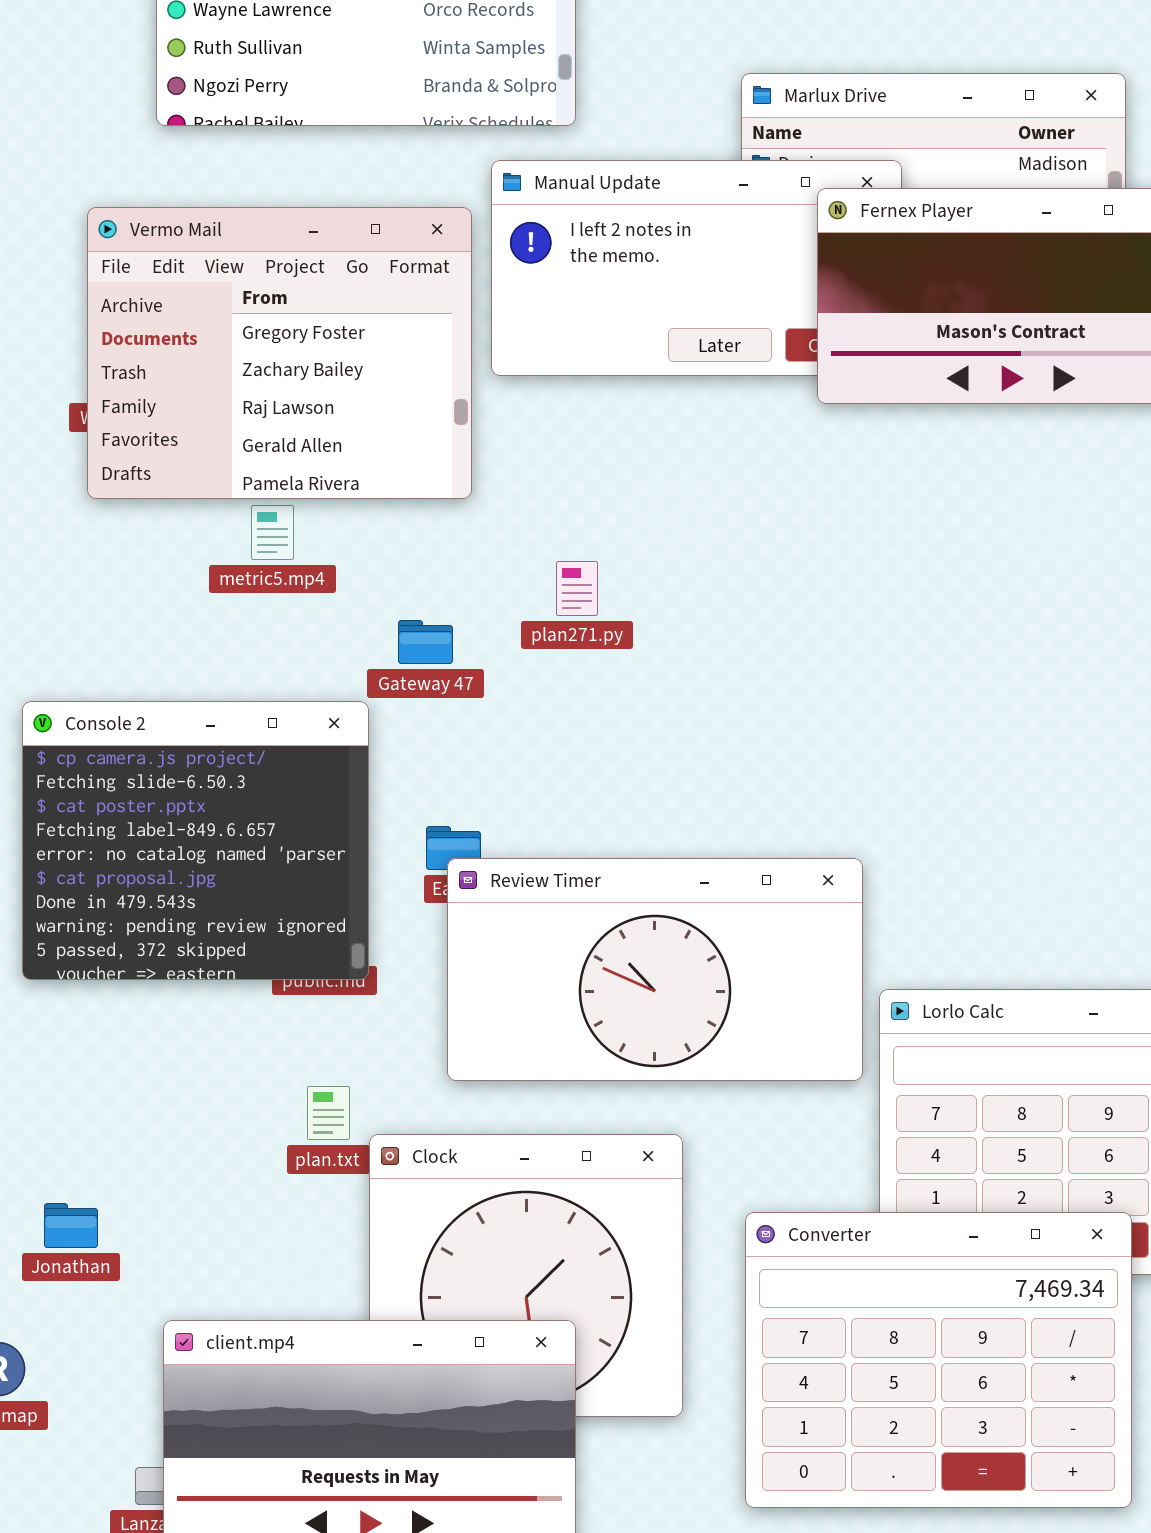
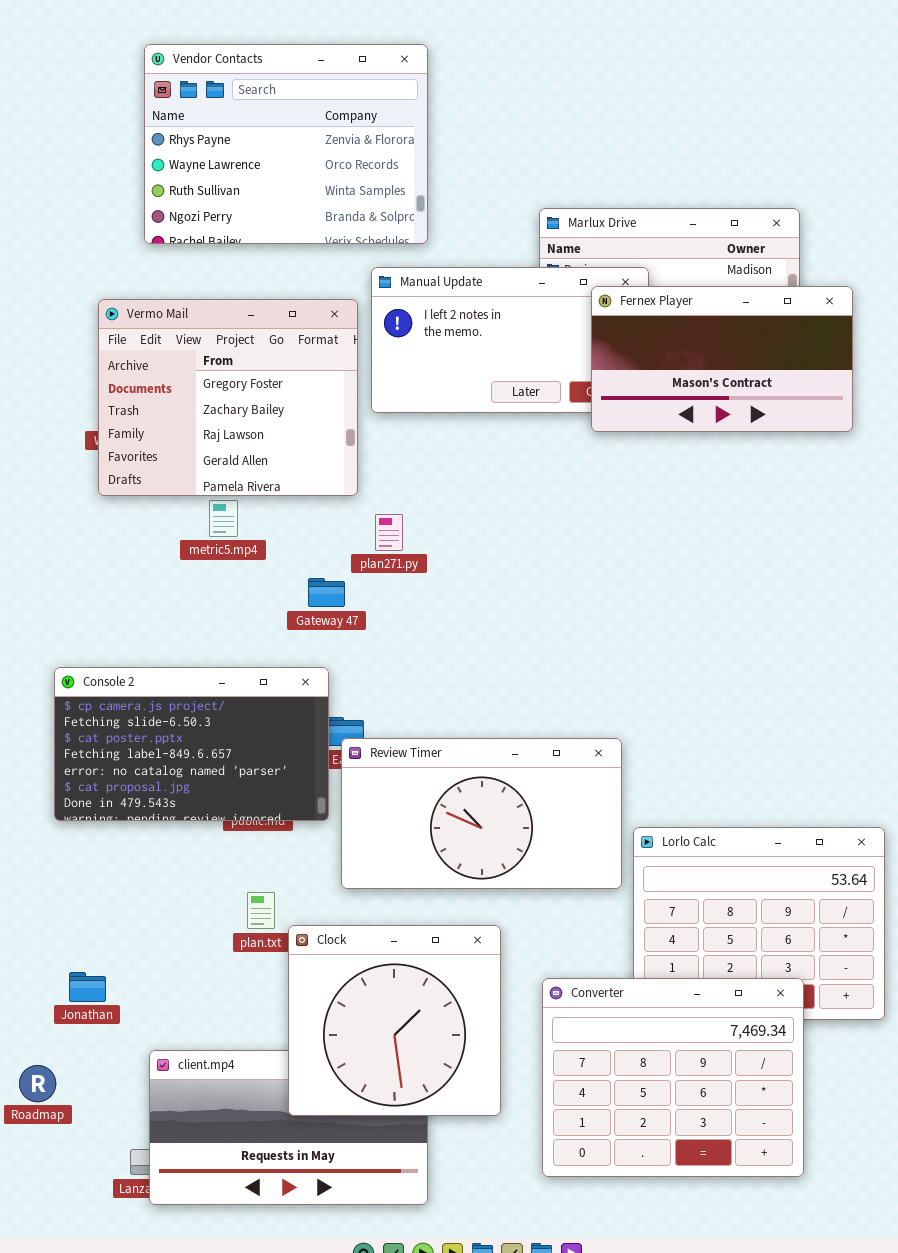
plan271.py: [556,561,598,616] -> [375,514,403,551], moved
Console 2: [22,701,369,980] -> [54,667,329,821], resized
Clock: [369,1134,683,1417] -> [288,925,501,1116], raised

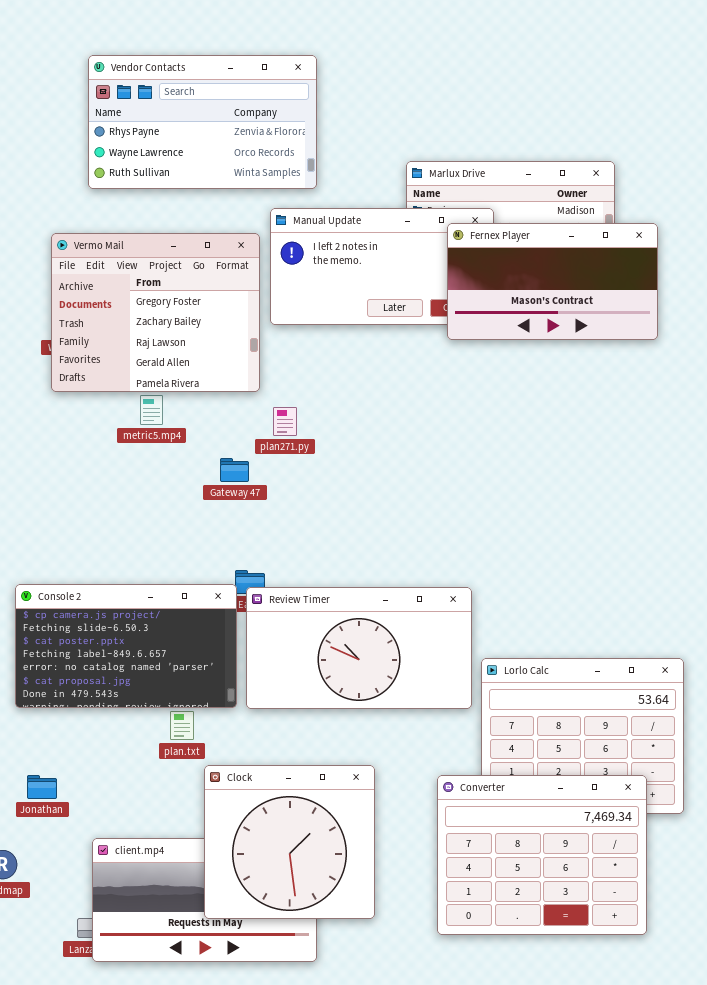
Vendor Contacts: [144,44,428,244] -> [88,55,317,189], resized
Console 2: [54,667,329,821] -> [15,584,237,708], moved
Clock: [288,925,501,1116] -> [204,765,375,919], moved
Converter: [542,978,804,1177] -> [437,775,647,935], moved

